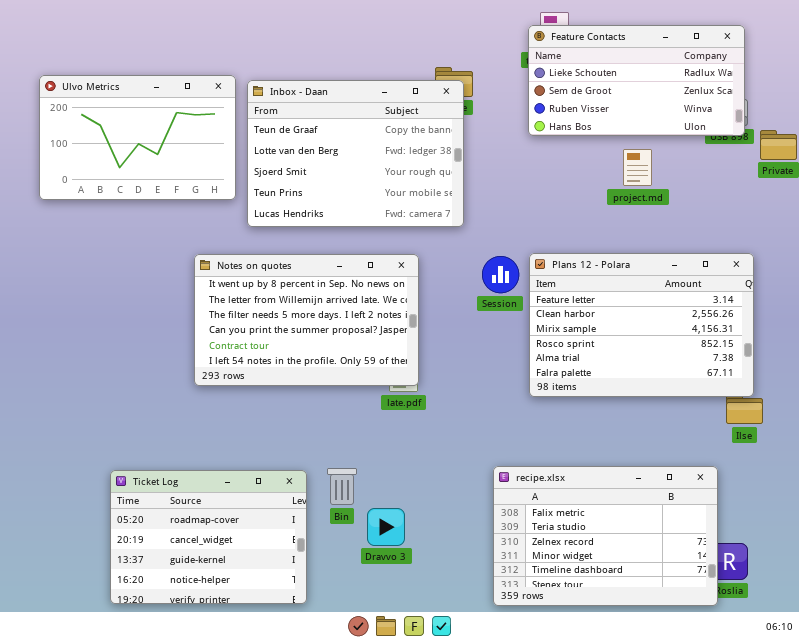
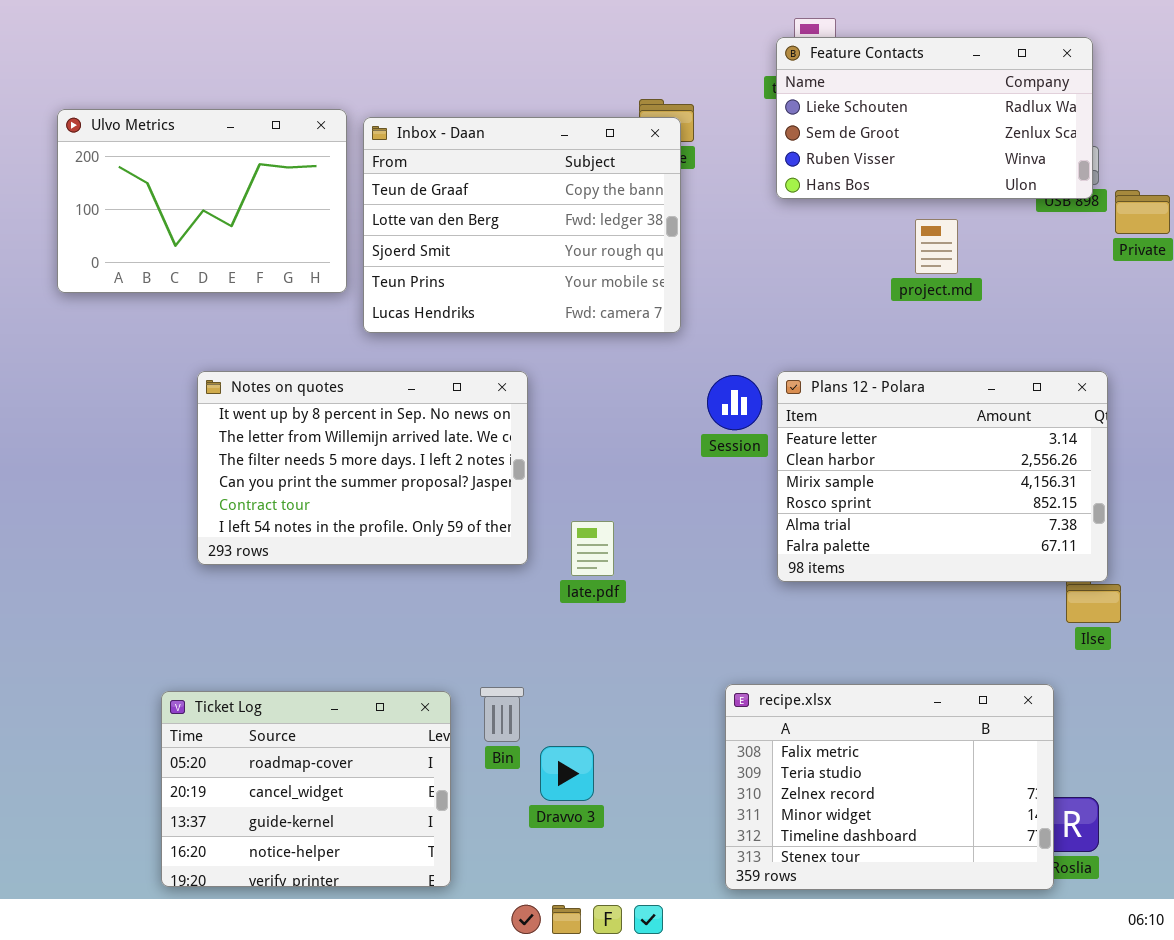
Notes on quotes: [194,254,419,386] -> [197,371,528,565], moved

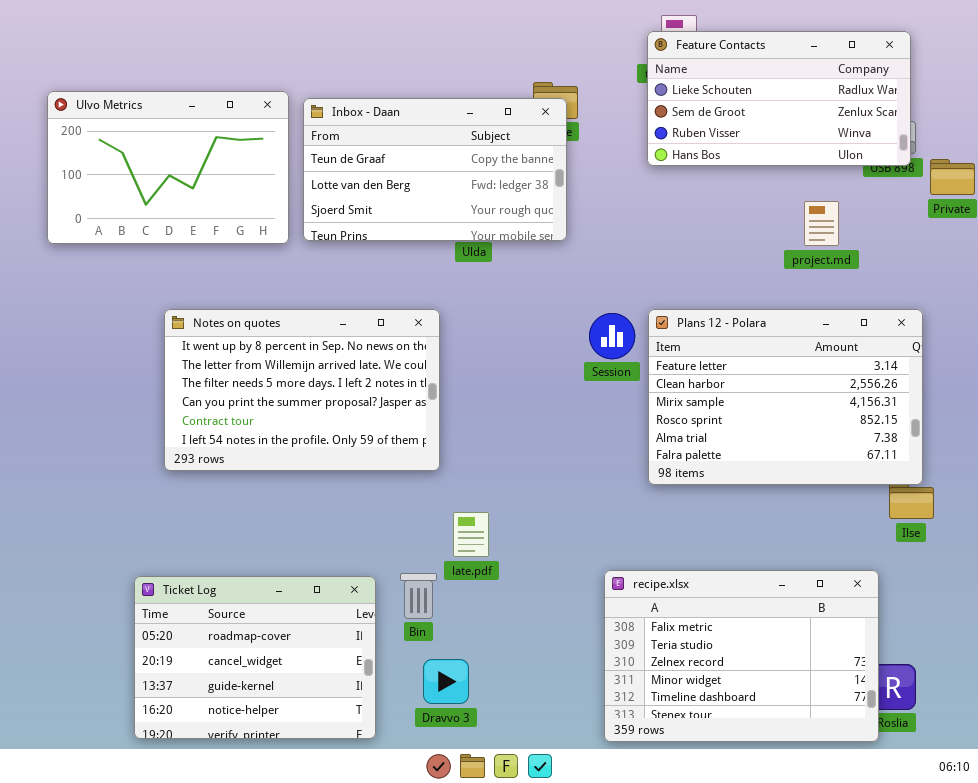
Inbox - Daan: [363,117,681,333] -> [303,98,567,241], resized
project.md: [915,219,958,274] -> [804,201,839,246], moved
late.pdf: [571,521,614,576] -> [453,512,489,557], moved
Dravvo 3: [540,746,594,801] -> [423,659,469,704], moved

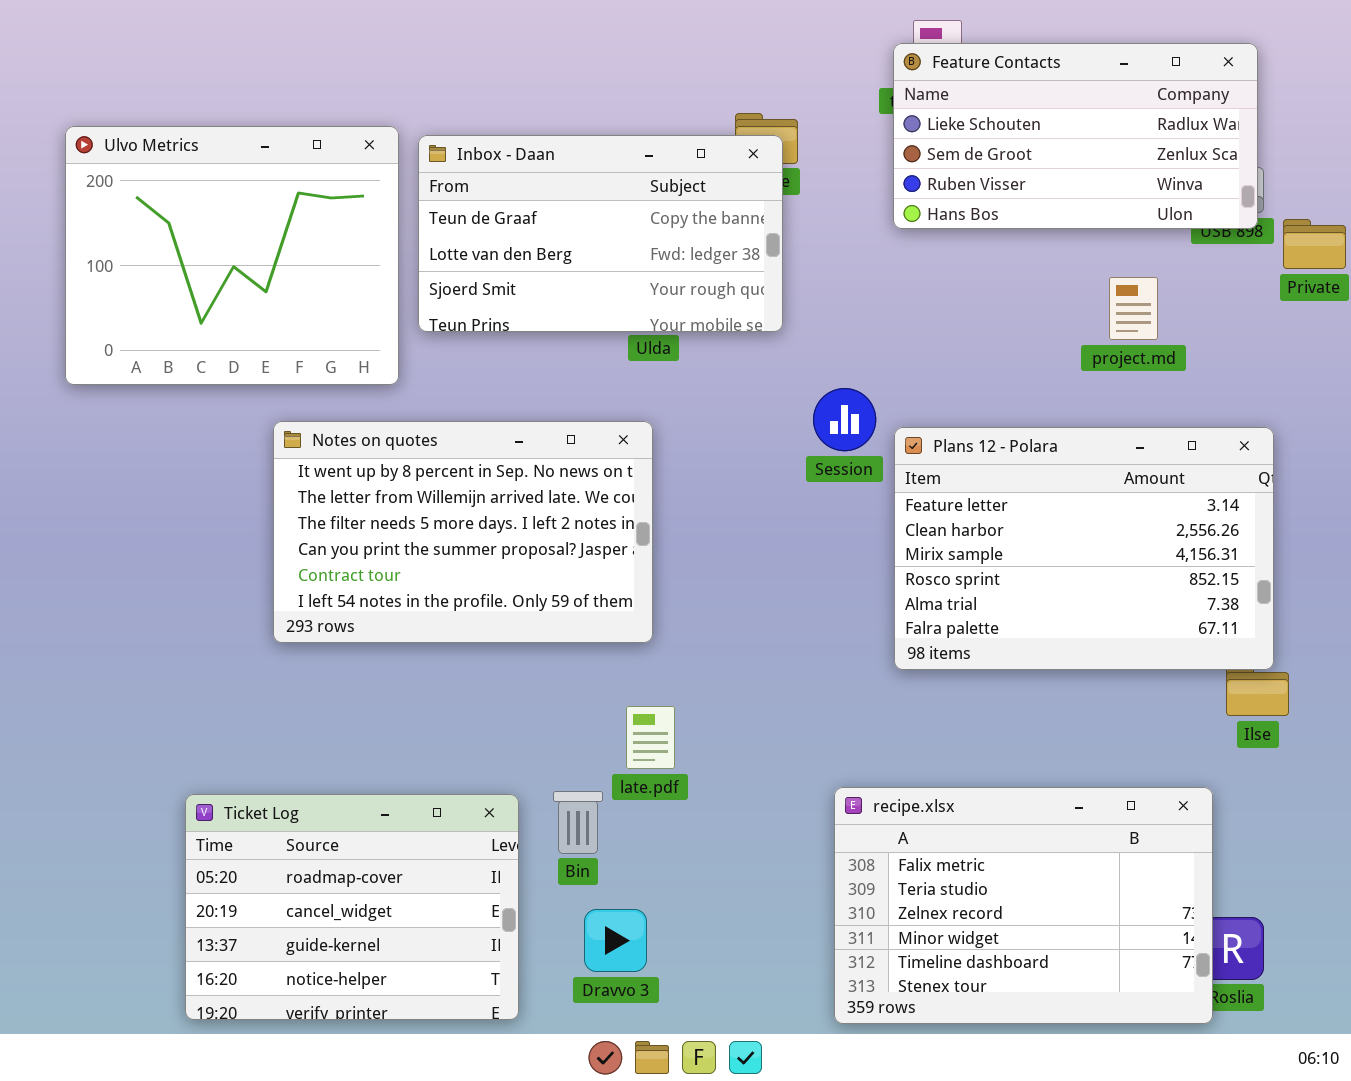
Ulvo Metrics: [47,91,289,244] -> [65,126,399,385], resized
Notes on quotes: [164,309,440,471] -> [273,421,653,643], moved
Session: [589,313,635,359] -> [813,388,876,451], moved

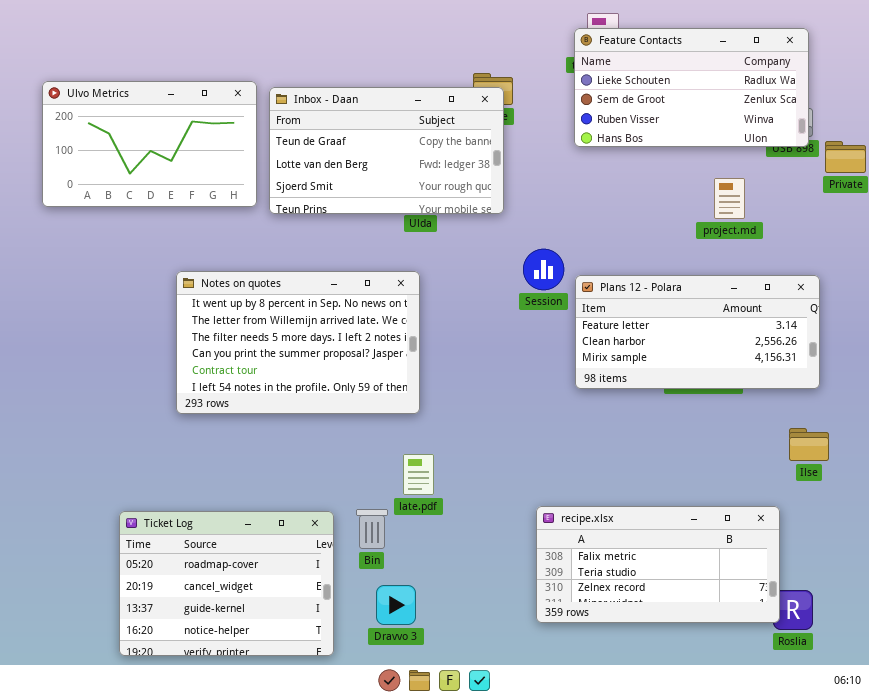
Ulvo Metrics: [65,126,399,385] -> [42,81,257,207], resized
Plans 12 - Polara: [894,427,1274,670] -> [575,275,820,389], resized
recipe.xlsx: [834,787,1213,1024] -> [536,506,780,623], resized

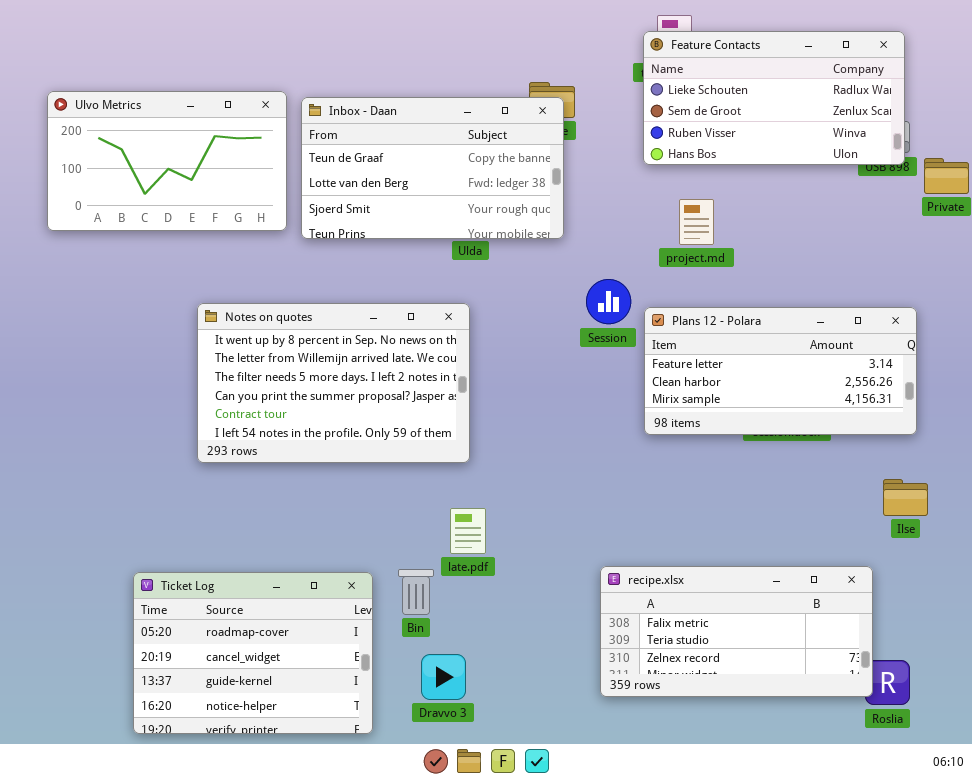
project.md: [714,178,745,219] -> [679,199,714,245], moved

